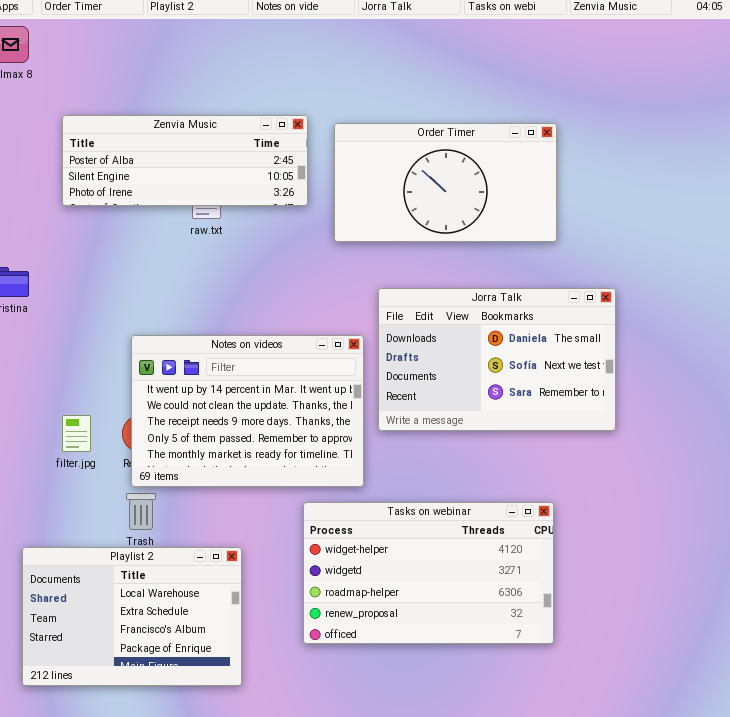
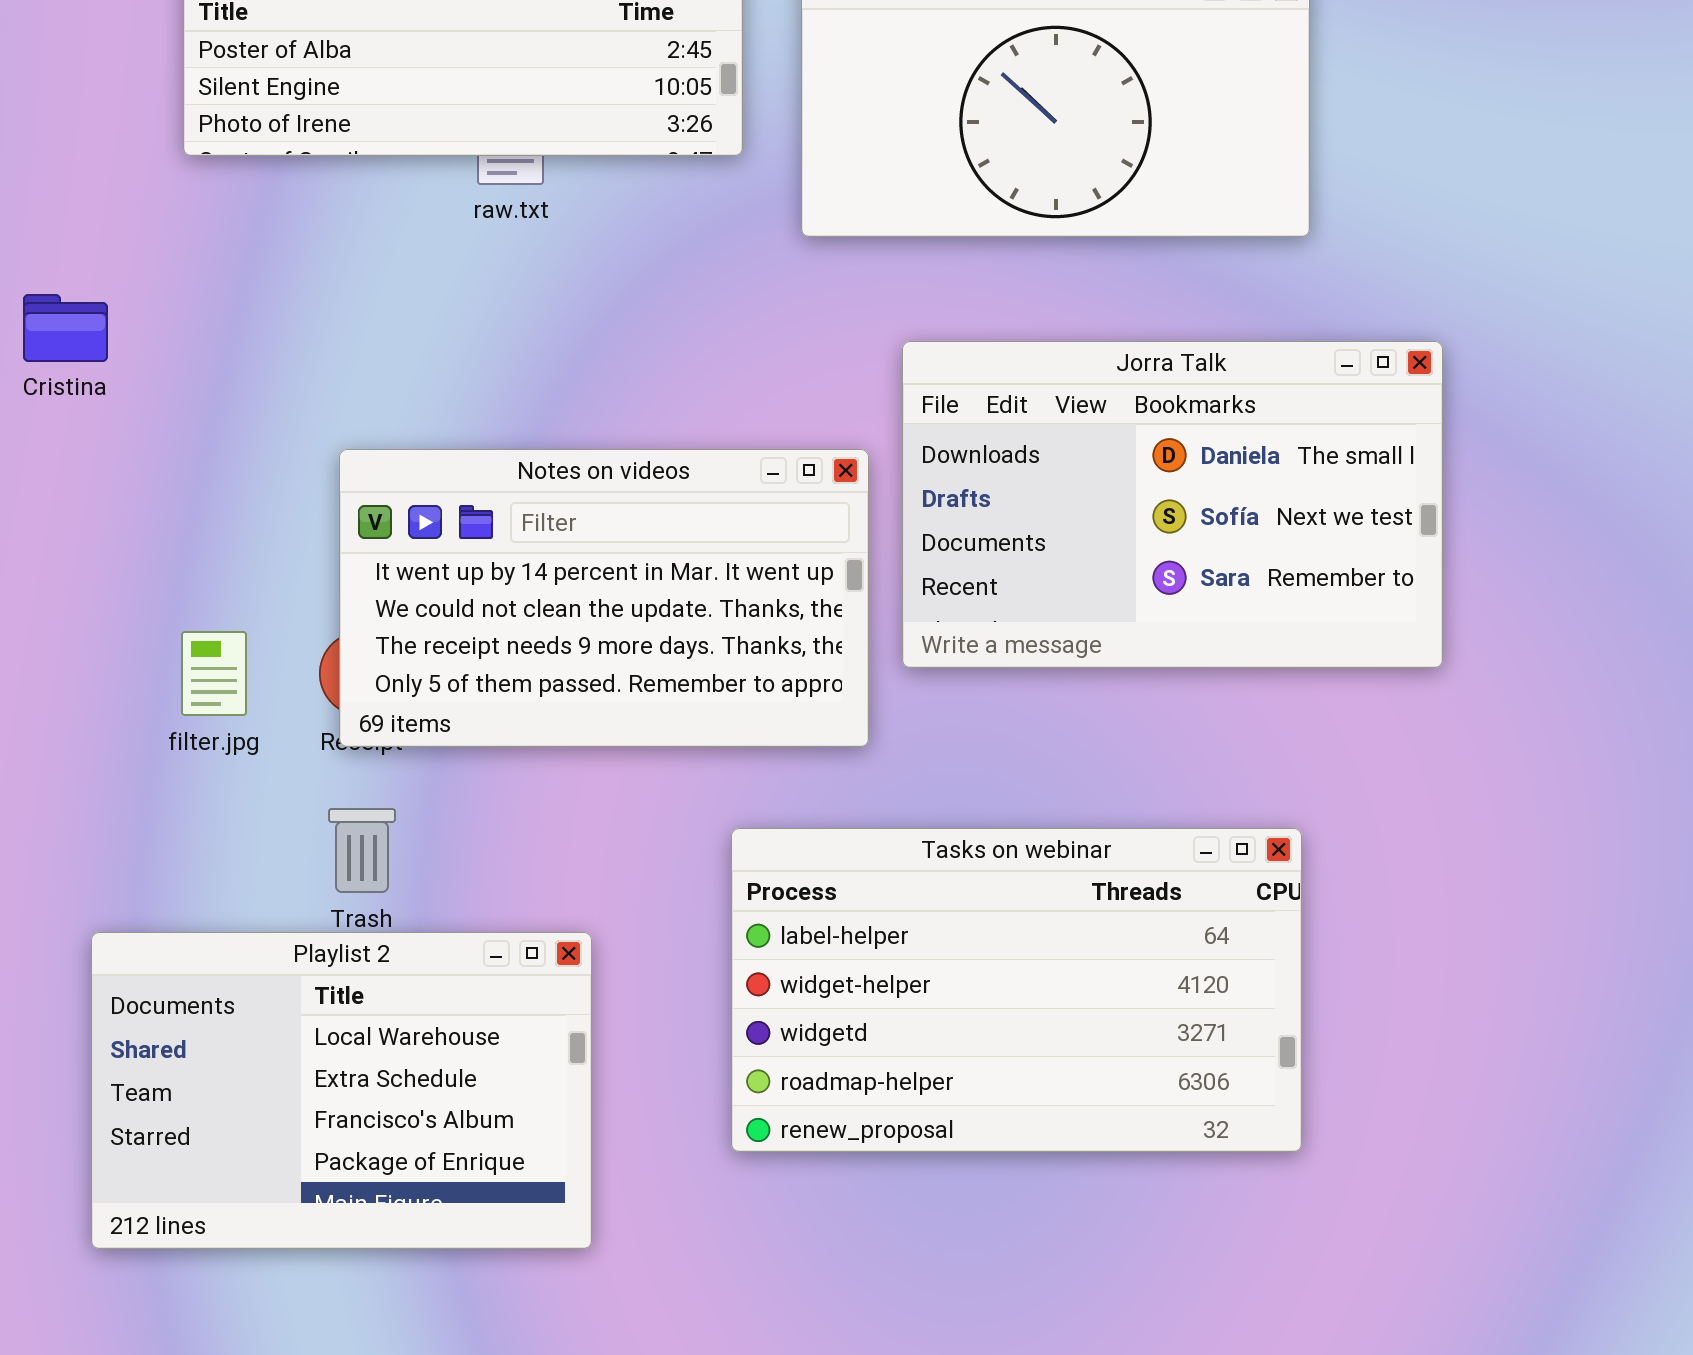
Notes on videos: [131,335,364,487] -> [339,449,869,747], resized
Tasks on webinar: [303,502,554,644] -> [731,828,1302,1152], scrolled up 1 row

